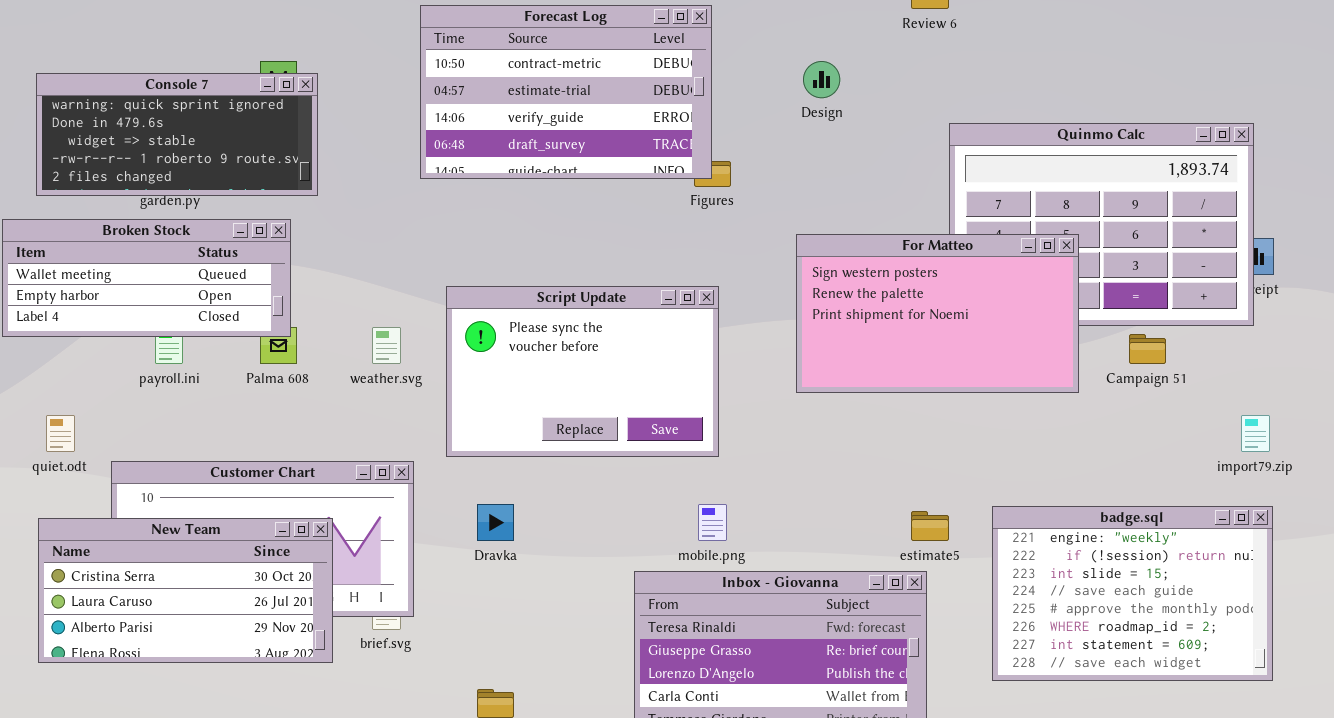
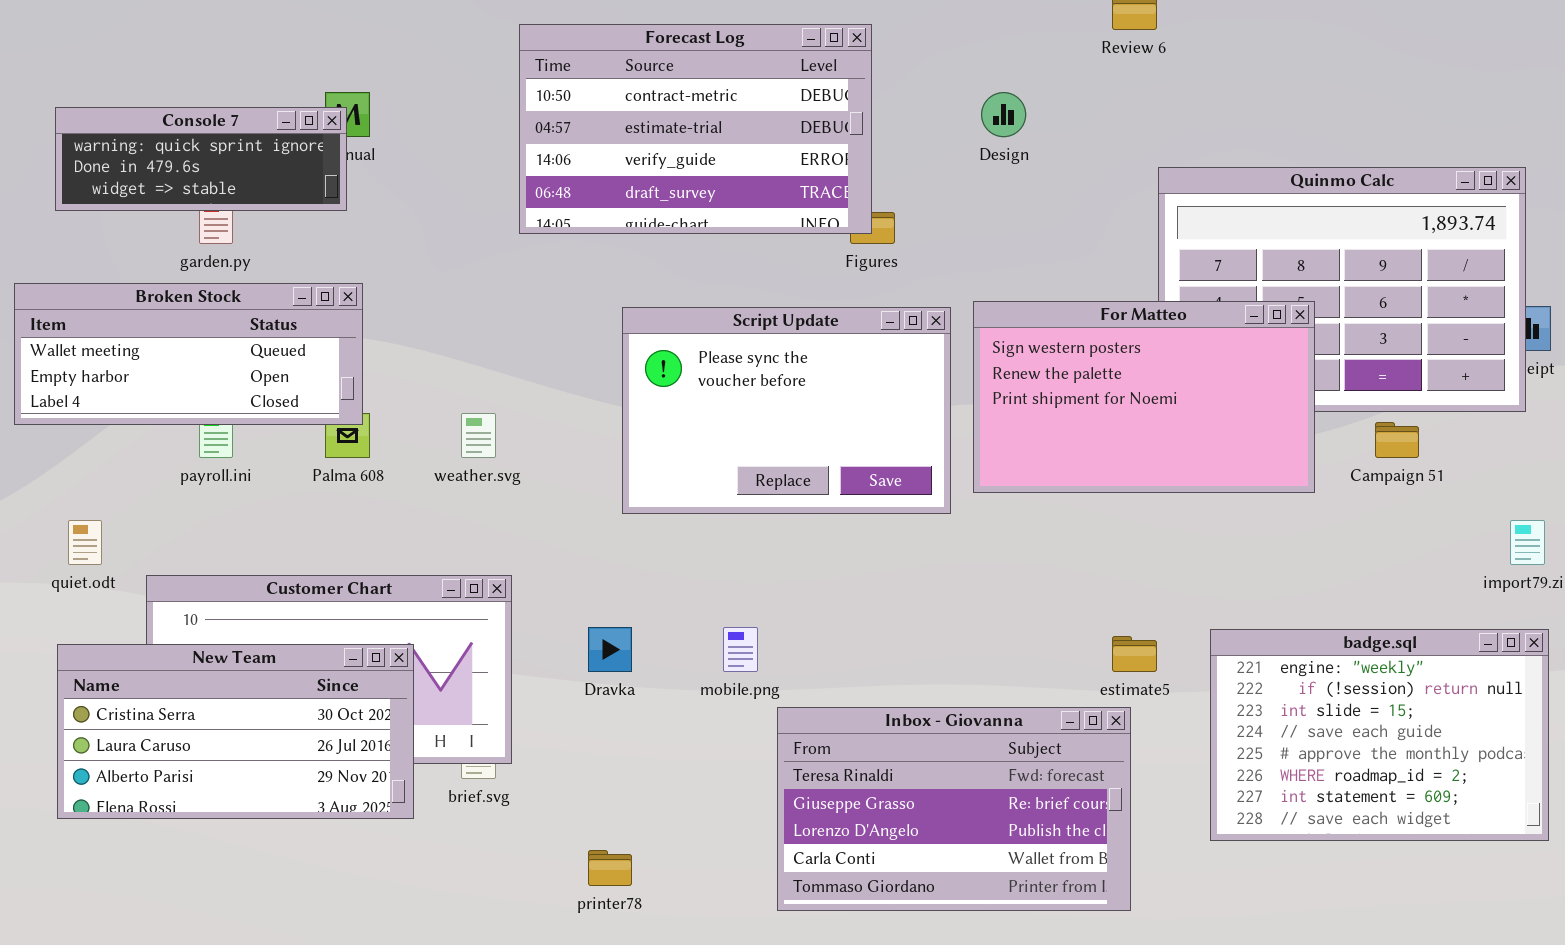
Console 7: [36,73,318,196] -> [55,107,347,211], resized
Script Update: [446,286,719,457] -> [622,307,951,514], moved
mobile.png: [698,504,727,541] -> [723,627,758,672], moved

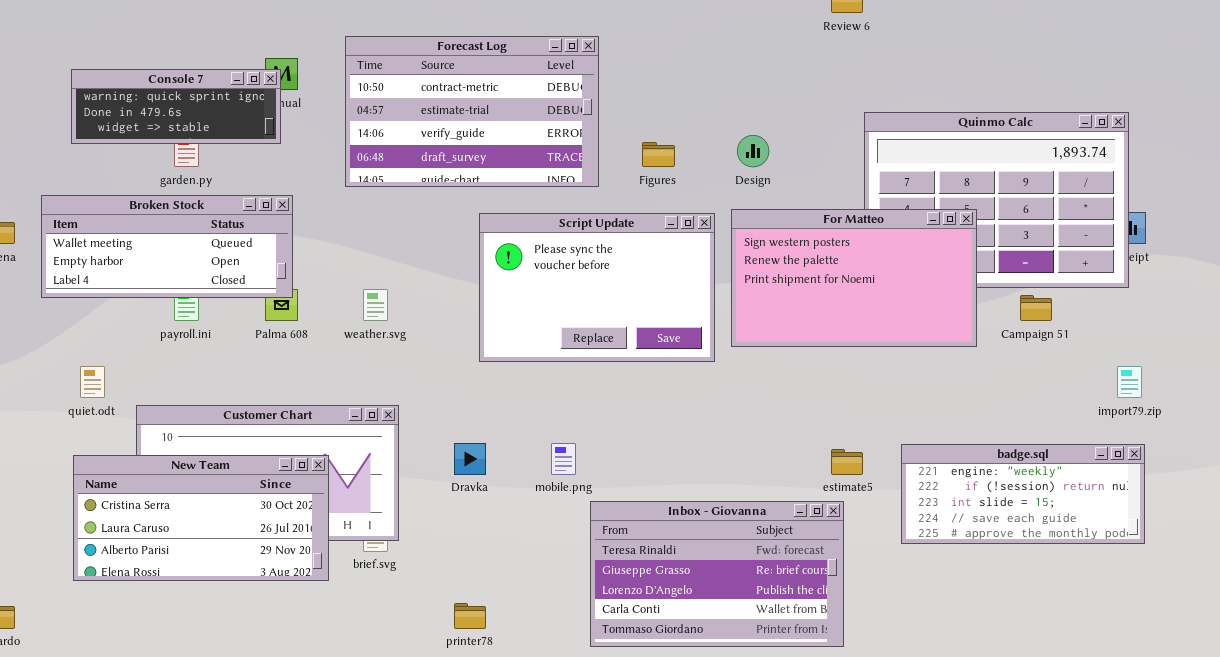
Forecast Log: [519,24,872,234] -> [345,36,599,187], moved
Design: [981,92,1026,137] -> [737,135,769,167], moved
badge.sql: [1210,629,1549,841] -> [901,444,1145,544], resized

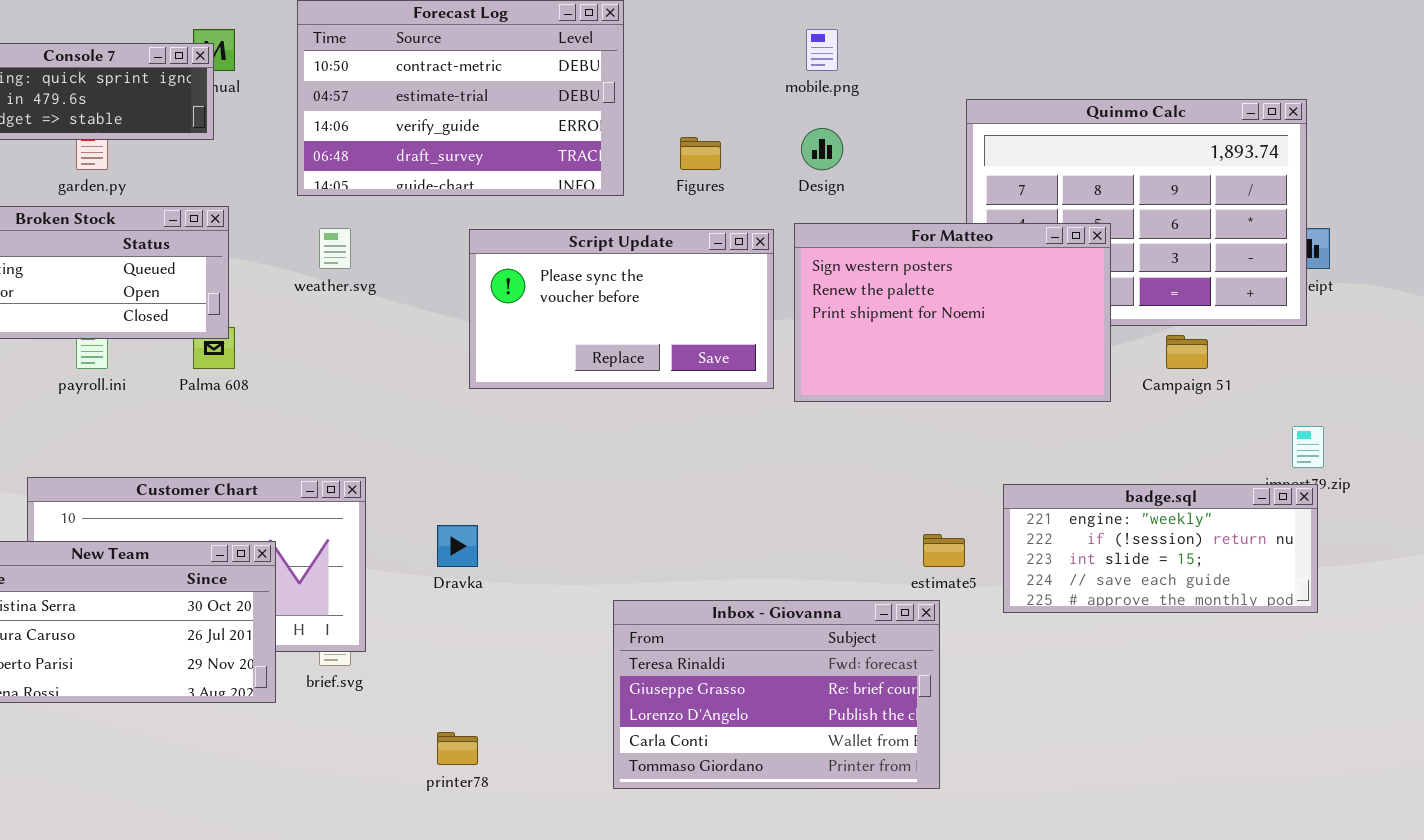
Script Update: [479,213,715,362] -> [469,229,774,389], resized
weather.svg: [363,289,388,321] -> [319,228,351,269], moved
mobile.png: [551,443,576,475] -> [806,29,838,71], moved
badge.sql: [901,444,1145,544] -> [1003,484,1318,613], moved

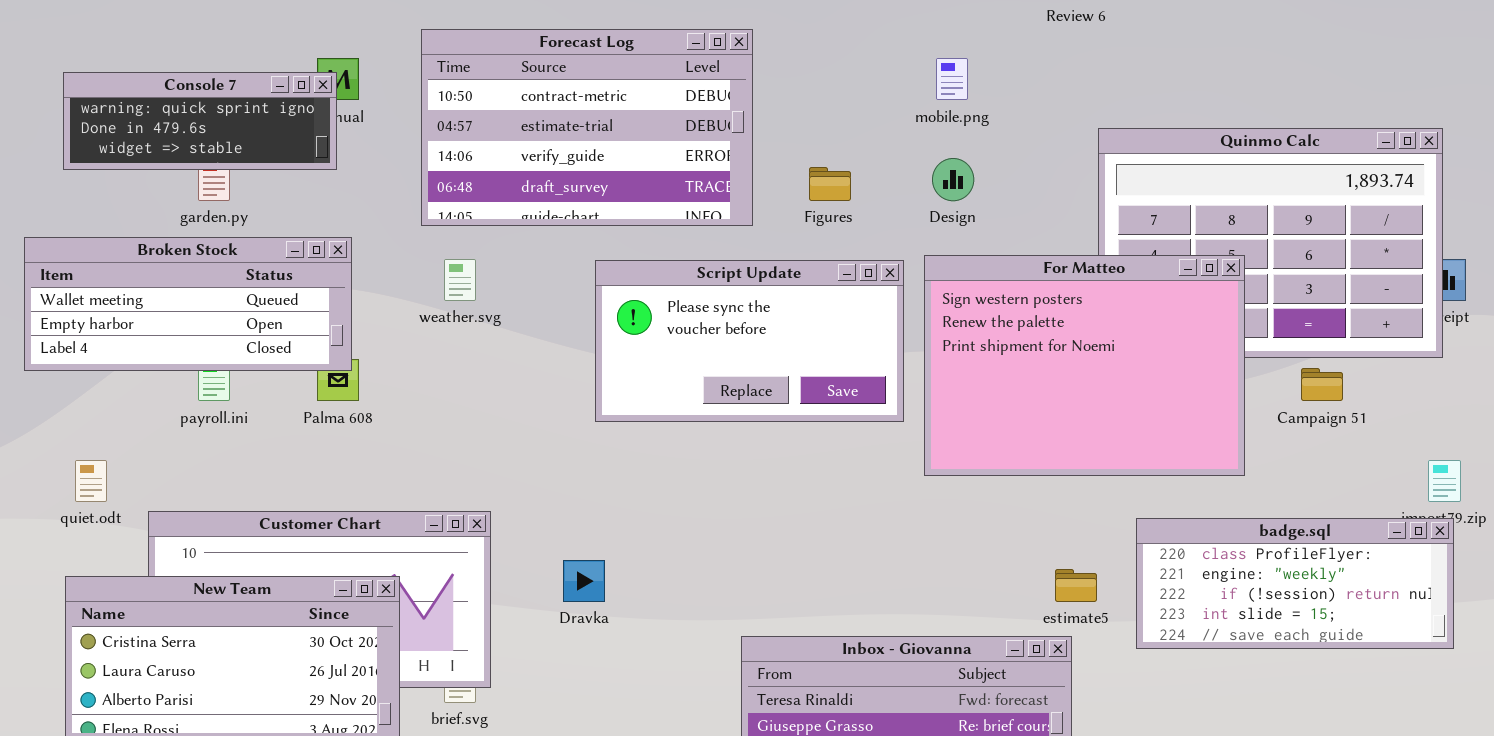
For Matteo: [794,223,1111,402] -> [924,255,1245,476], resized
badge.sql: [1003,484,1318,613] -> [1136,518,1454,649], scrolled up 1 row

